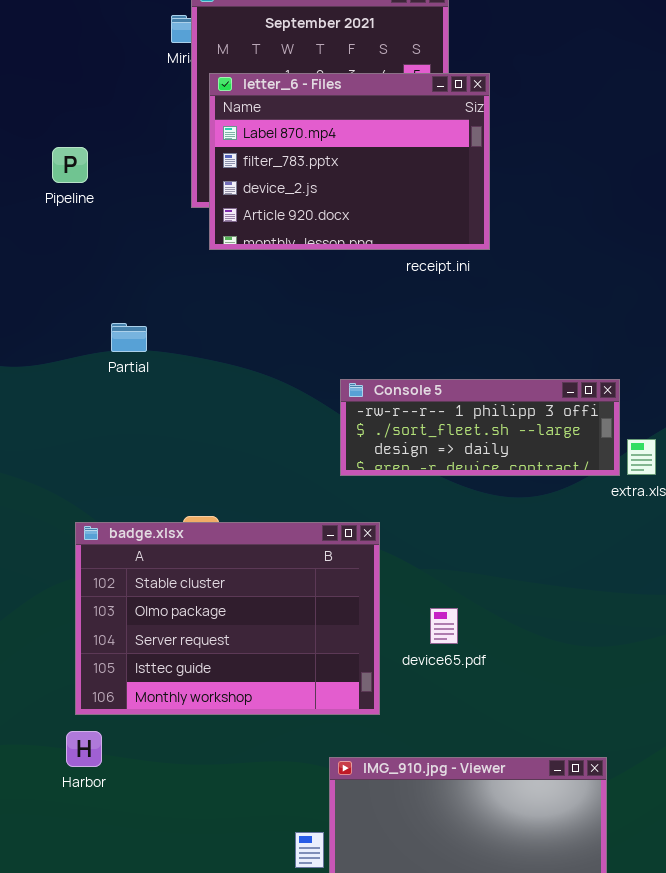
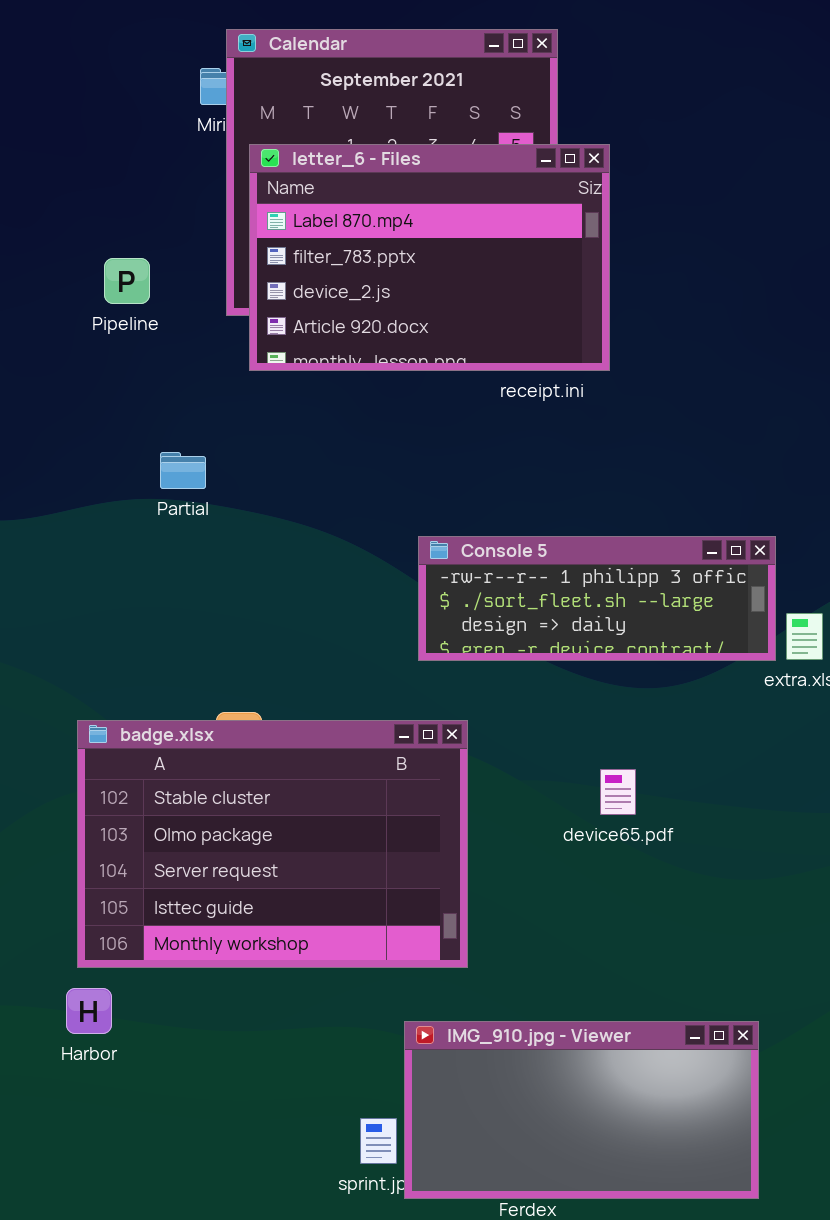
Pipeline: [52,147,88,183] -> [104,258,150,304], moved
Partial: [111,323,147,352] -> [160,452,206,489], moved
device65.pdf: [430,608,458,644] -> [600,769,636,815], moved

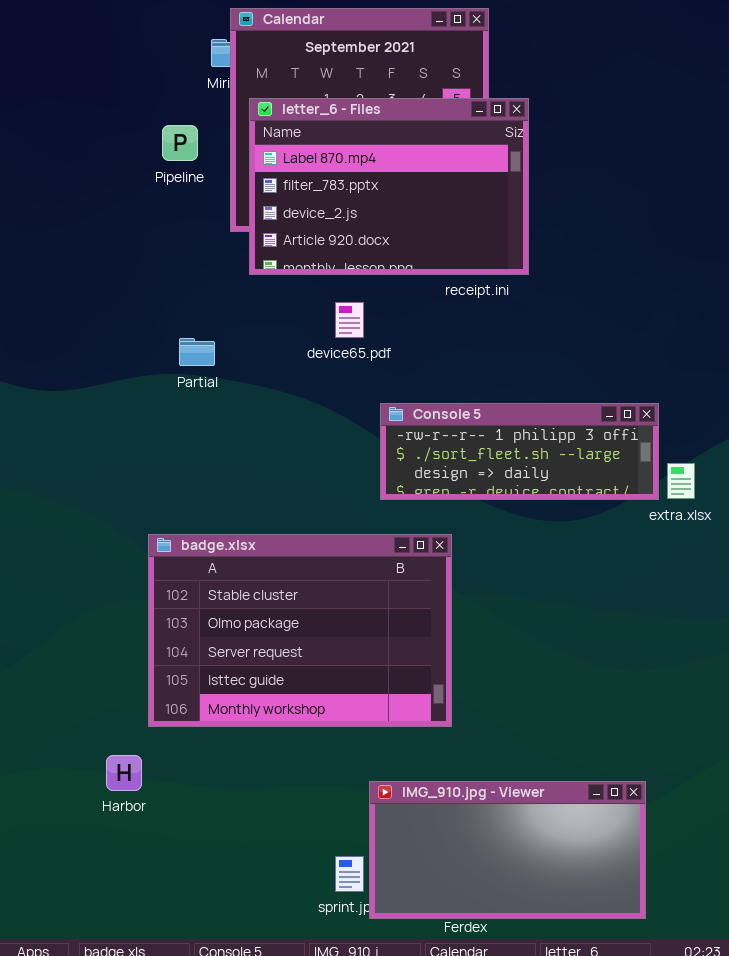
Pipeline: [104,258,150,304] -> [162,125,198,161], moved
badge.xlsx: [77,720,468,968] -> [148,534,452,727], moved
device65.pdf: [600,769,636,815] -> [335,302,364,338], moved

